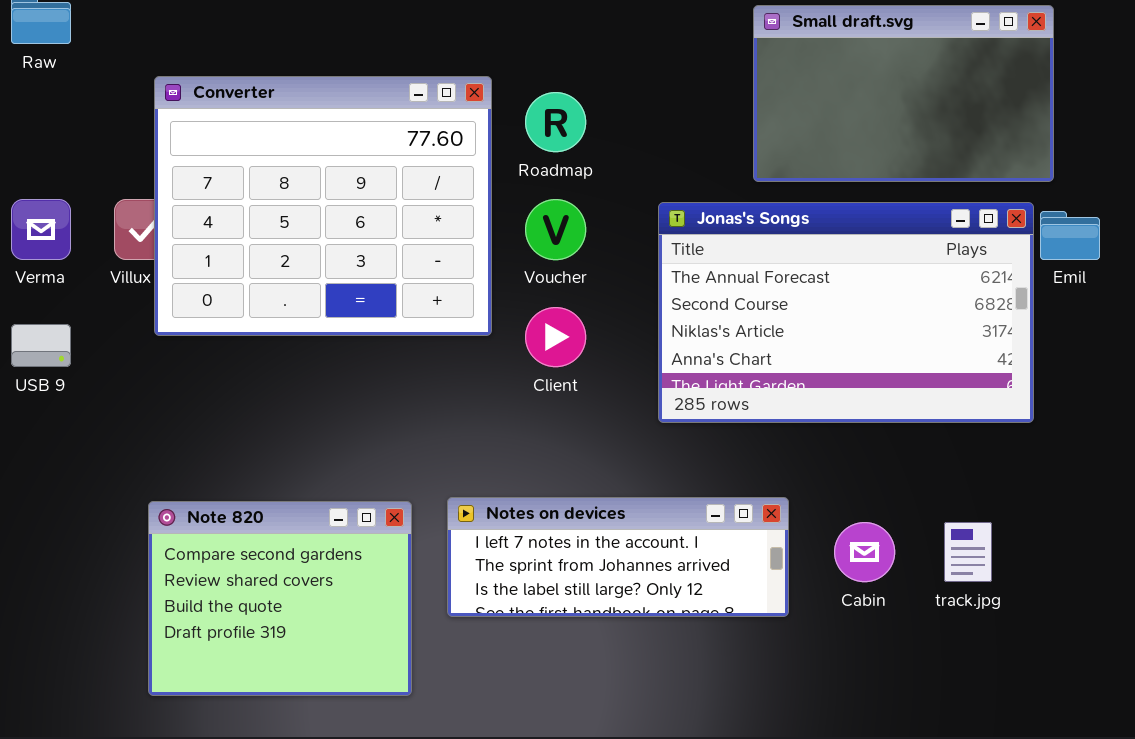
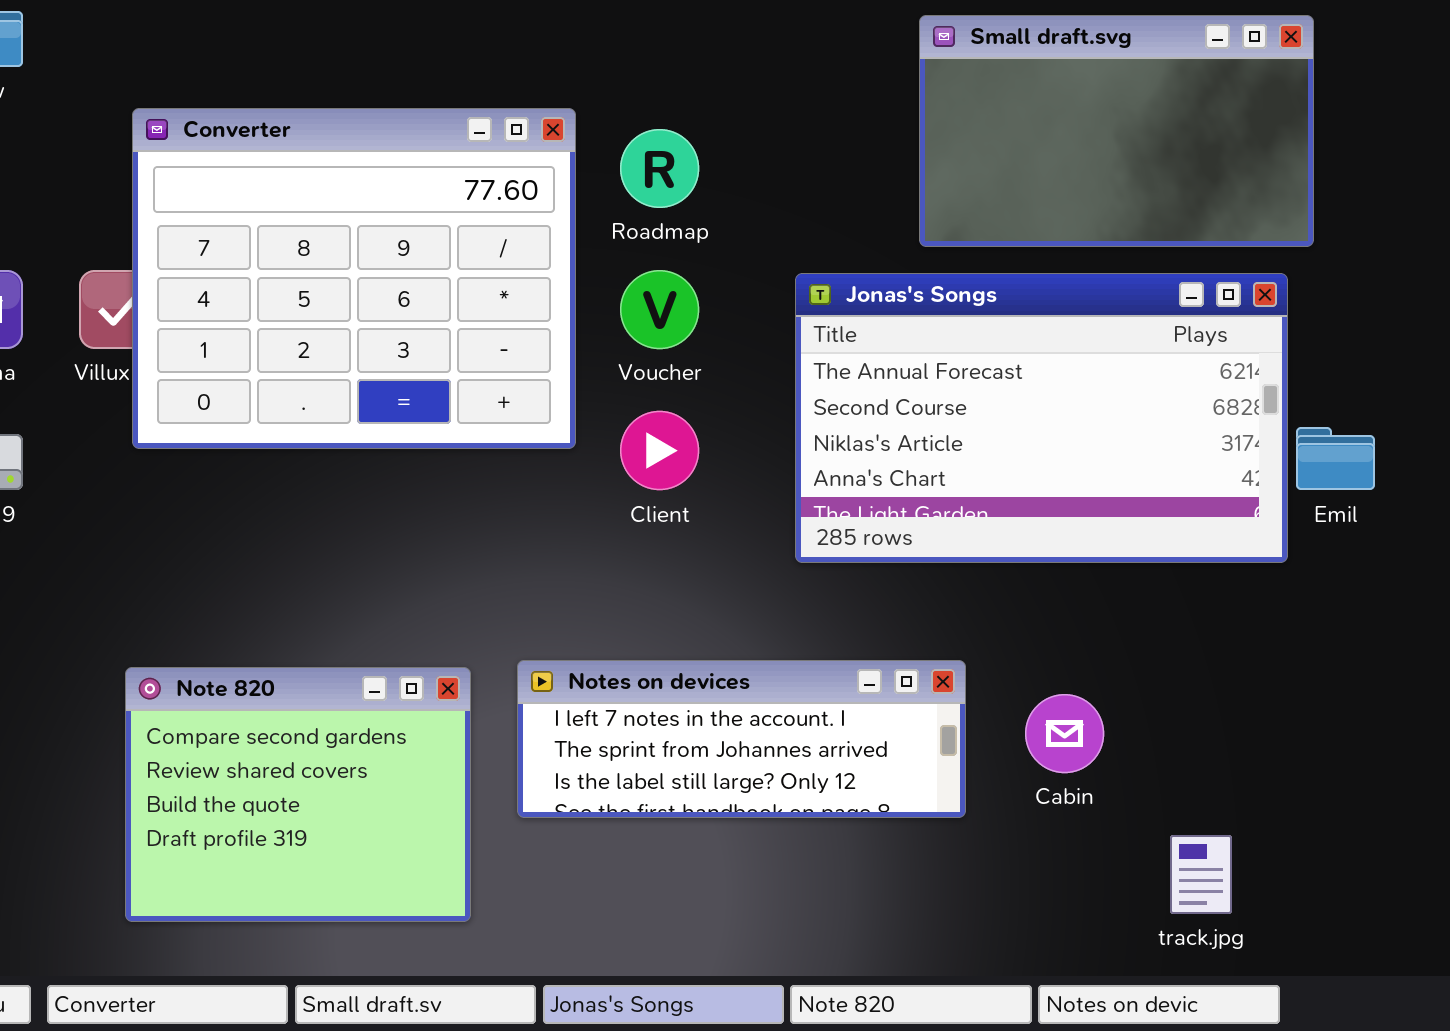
Emil: [1040,211,1100,260] -> [1296,427,1375,490], moved
track.jpg: [944,522,992,582] -> [1170,835,1232,914], moved

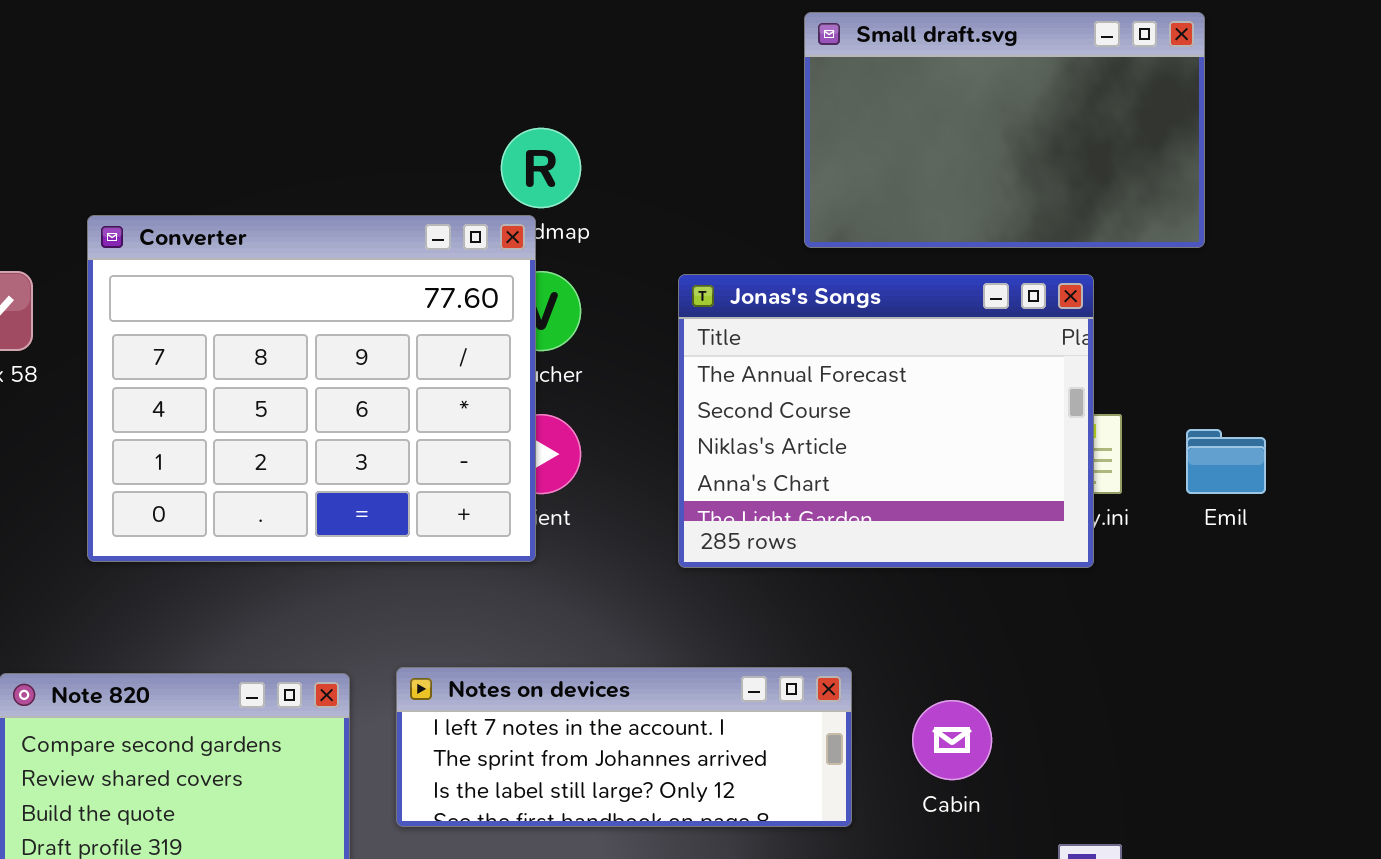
Converter: [132,108,576,449] -> [87,215,536,562], moved
Jonas's Songs: [795,273,1288,563] -> [678,274,1094,568], resized

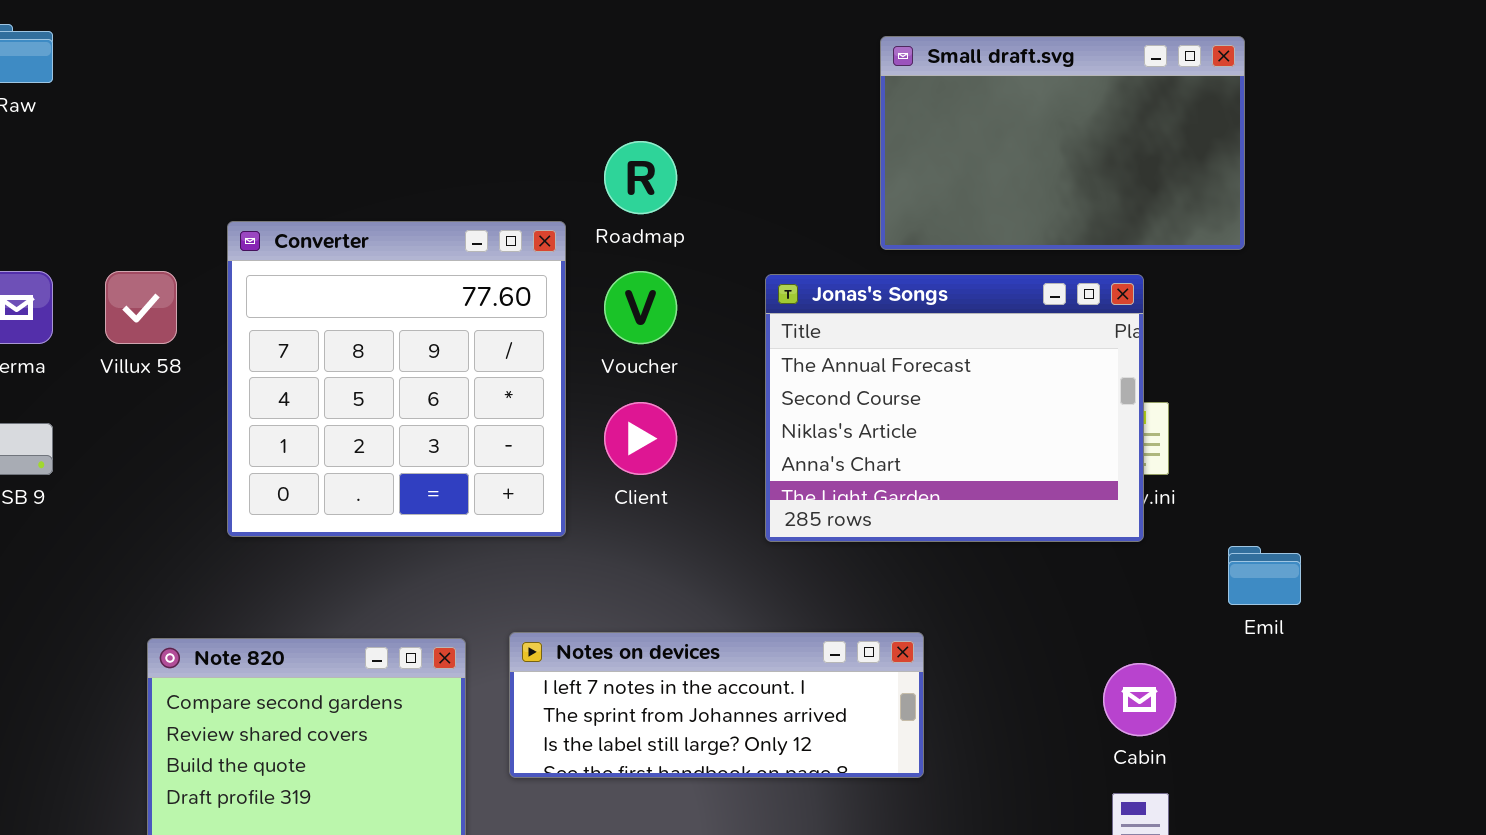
Converter: [87,215,536,562] -> [227,221,566,537], resized
Emil: [1186,429,1266,494] -> [1228,546,1301,605], moved
Cabin: [912,700,992,780] -> [1103,663,1176,736], moved

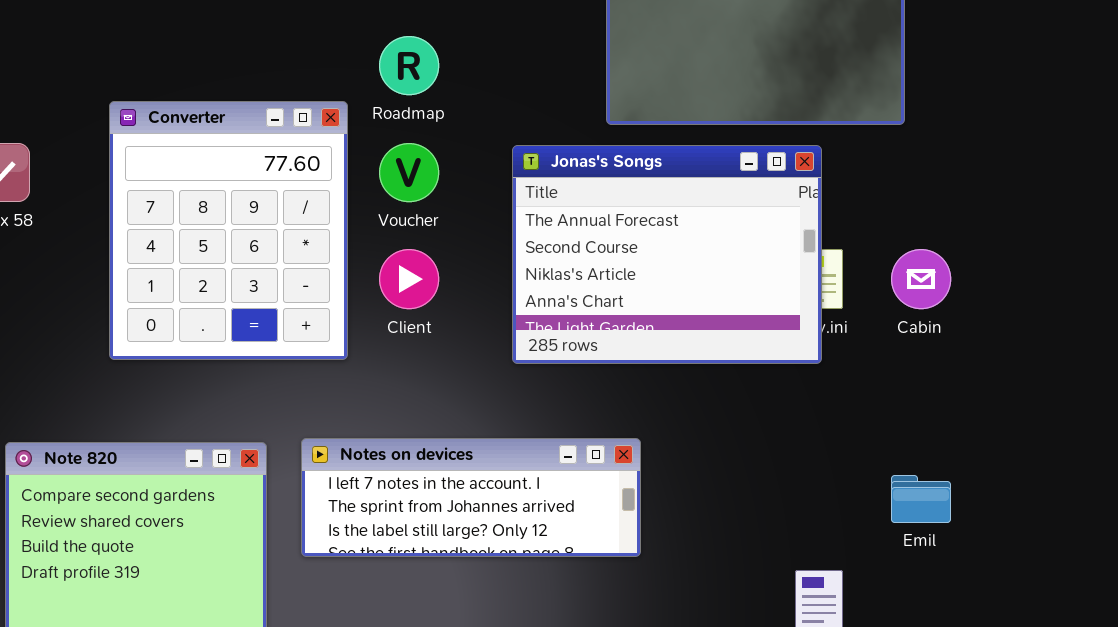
Converter: [227,221,566,537] -> [109,101,348,360], resized
Emil: [1228,546,1301,605] -> [891,475,951,523], moved
Cabin: [1103,663,1176,736] -> [891,249,951,309], moved

